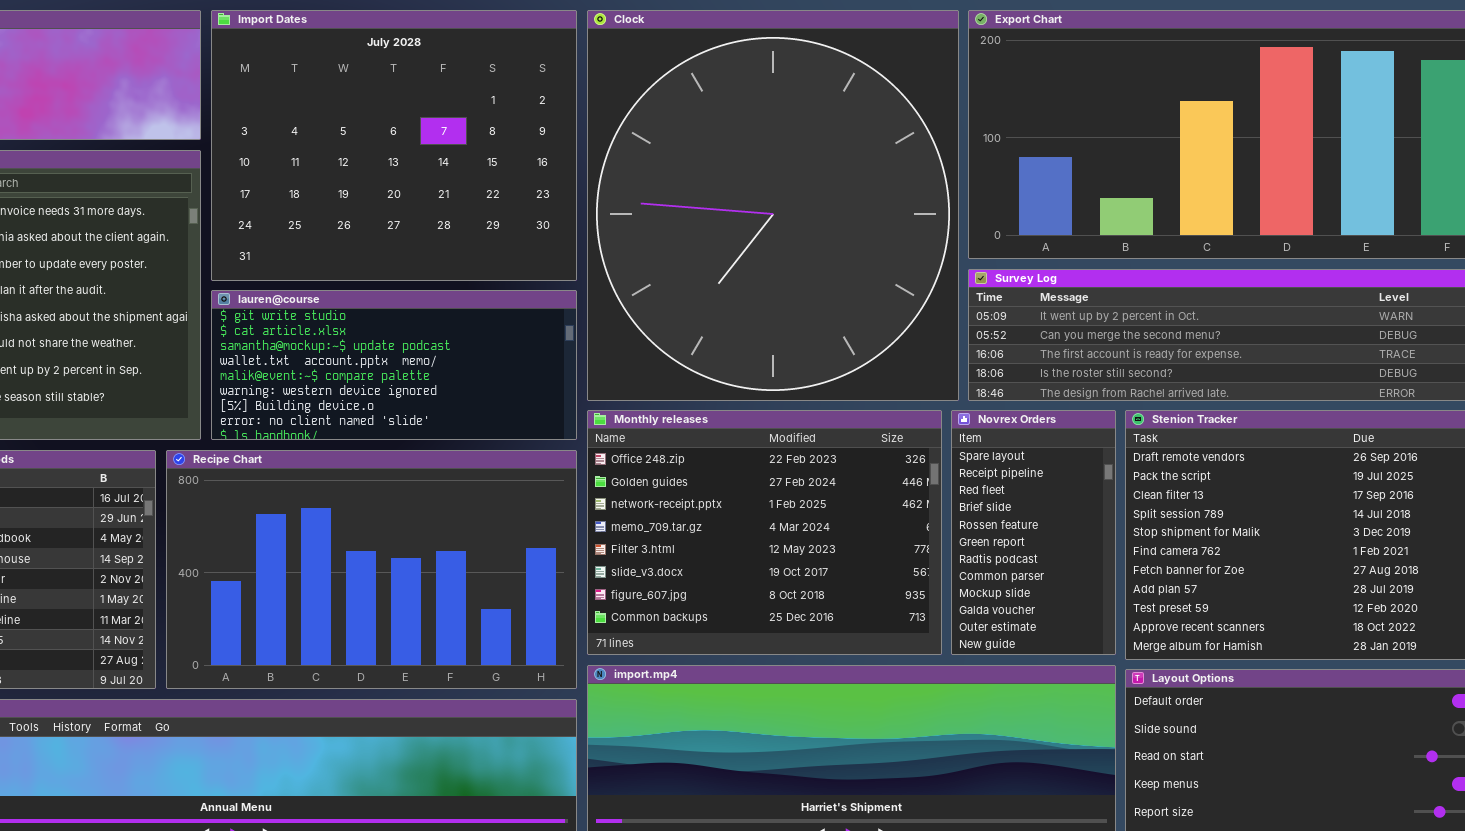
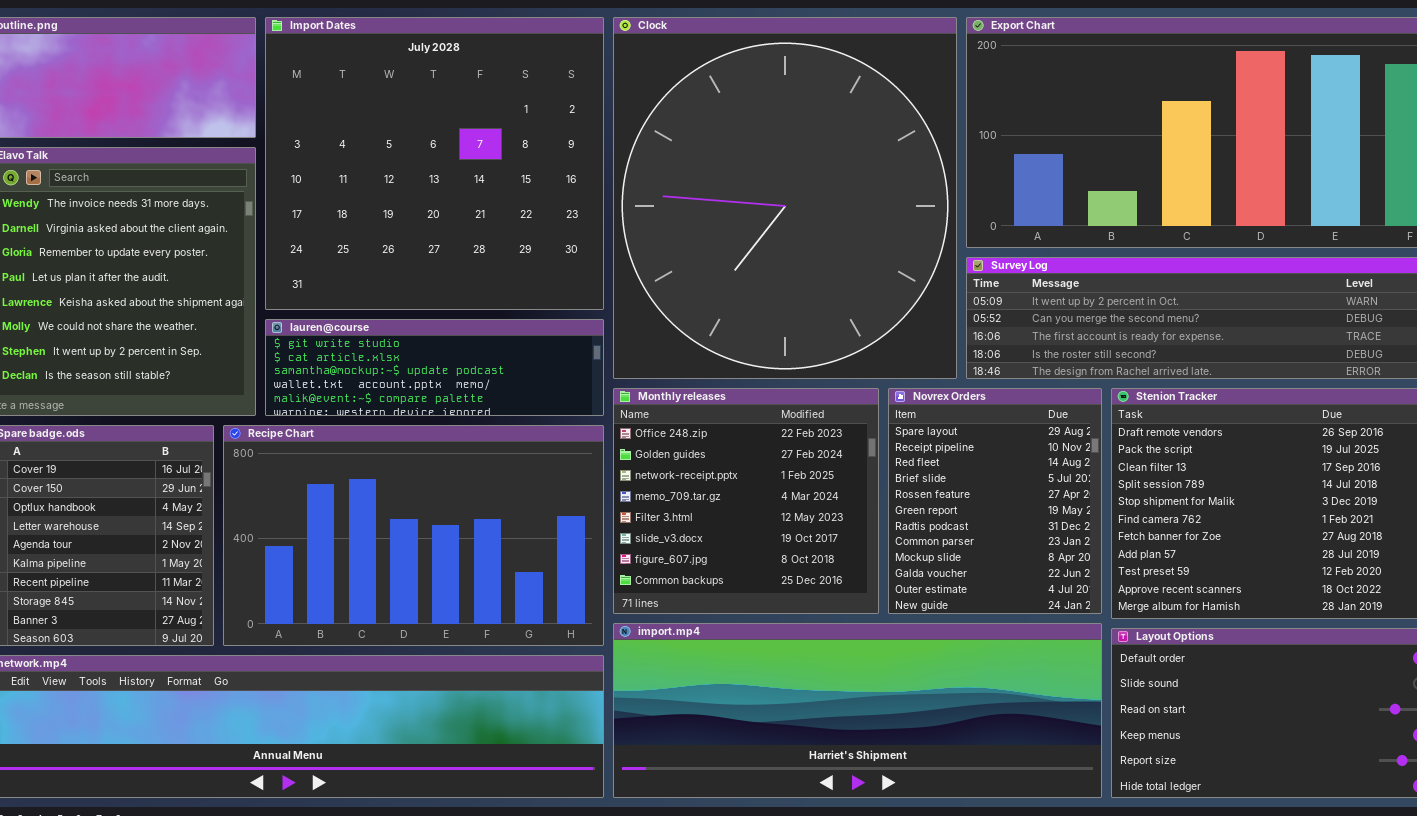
Import Dates: [211,10,577,281] -> [265,17,604,310], resized
lauren@course: [211,290,577,440] -> [265,319,604,416], resized
Monthly releases: [587,410,942,655] -> [613,388,879,614], resized
Novrex Orders: [951,410,1116,655] -> [888,388,1102,614], resized

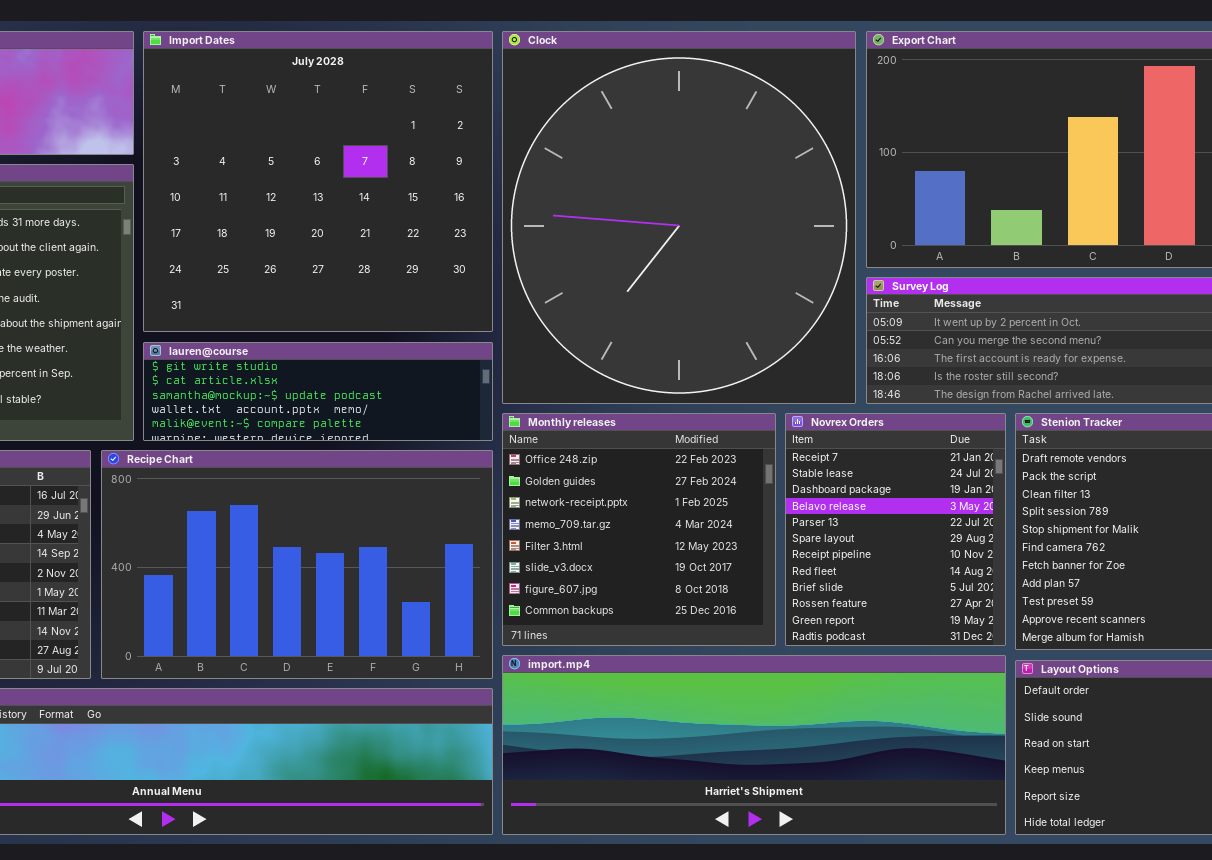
Novrex Orders: [888,388,1102,614] -> [785,413,1006,646], scrolled up 5 rows

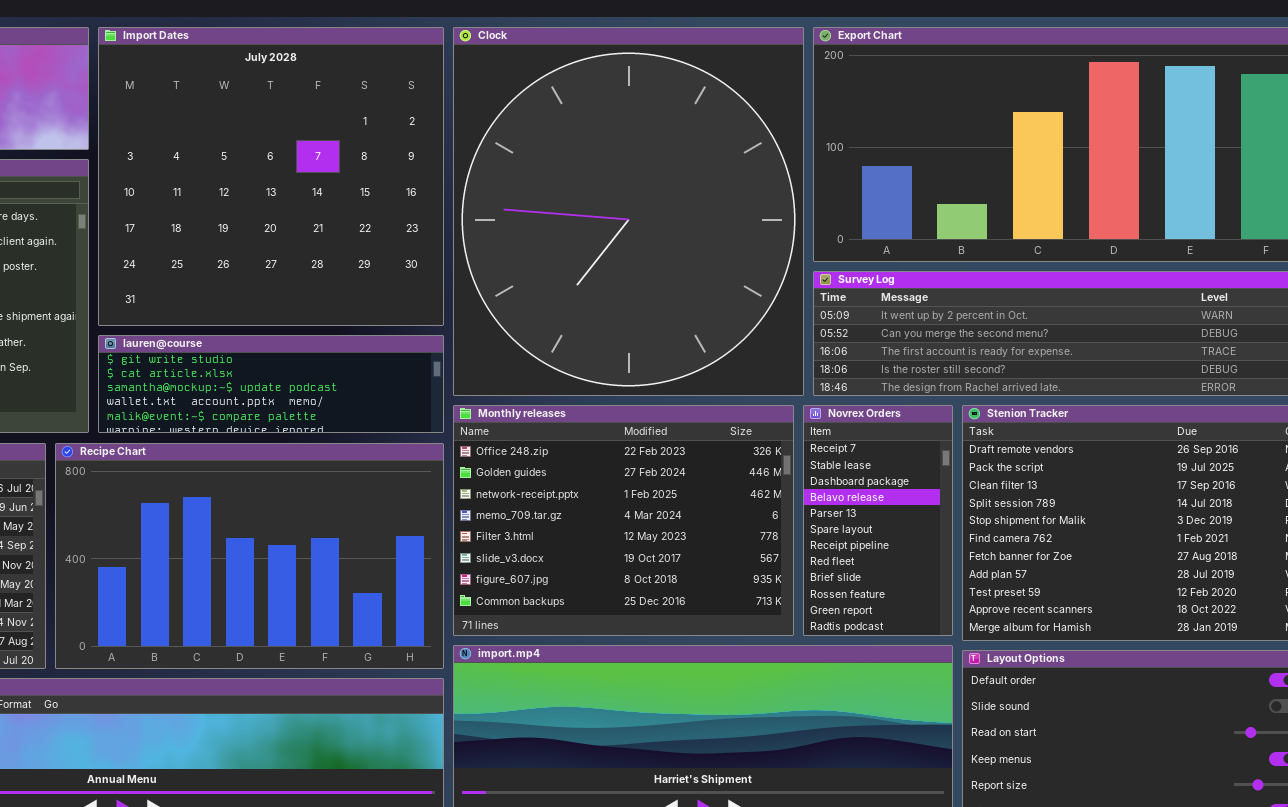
Monthly releases: [502,413,776,646] -> [453,405,794,636], resized
Novrex Orders: [785,413,1006,646] -> [803,405,953,636], resized

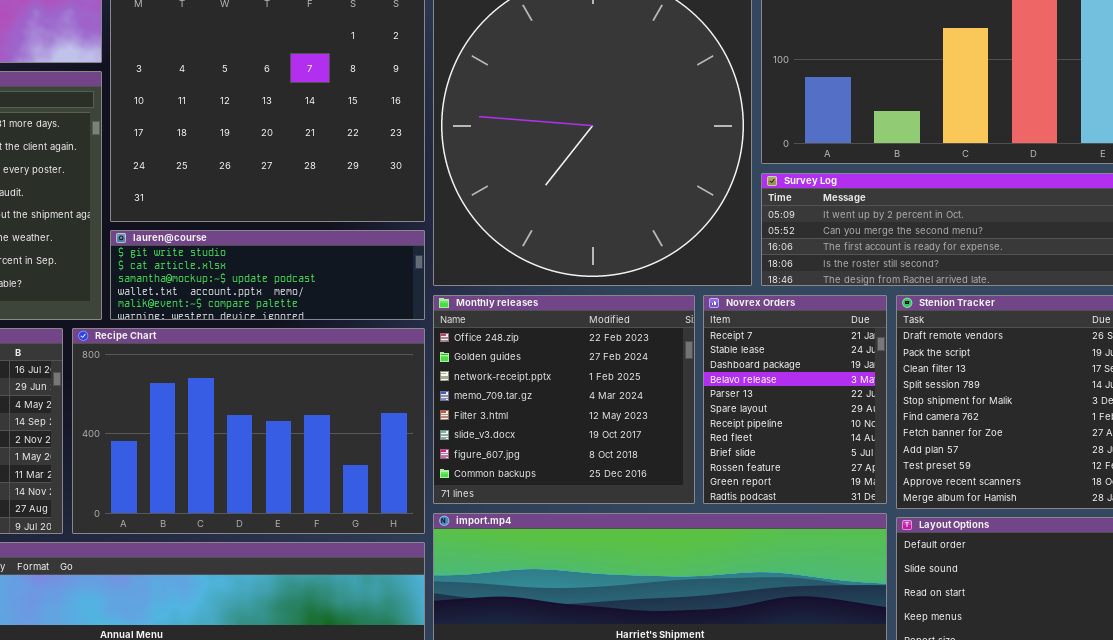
Monthly releases: [453,405,794,636] -> [433,295,695,504], resized
Novrex Orders: [803,405,953,636] -> [703,295,887,504], resized

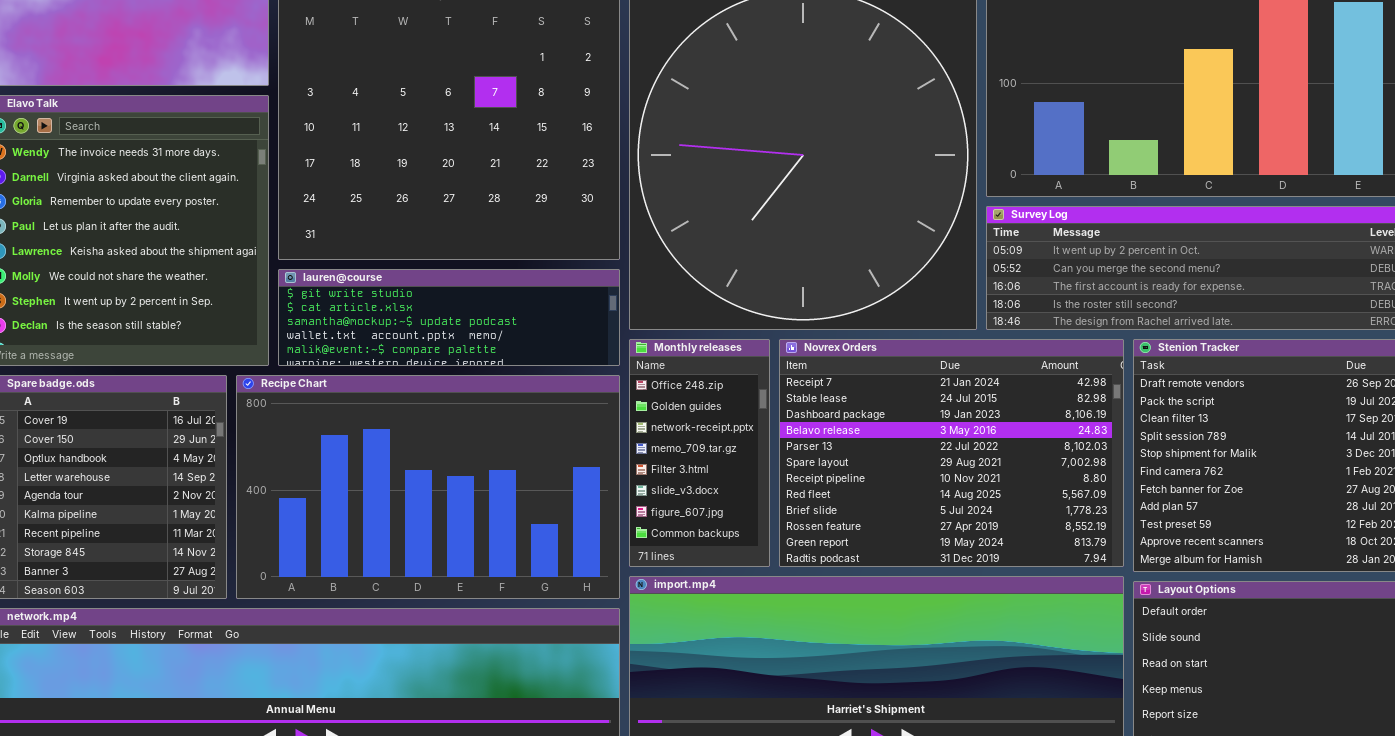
Monthly releases: [433,295,695,504] -> [629,339,770,567], resized
Novrex Orders: [703,295,887,504] -> [779,339,1124,567], resized

